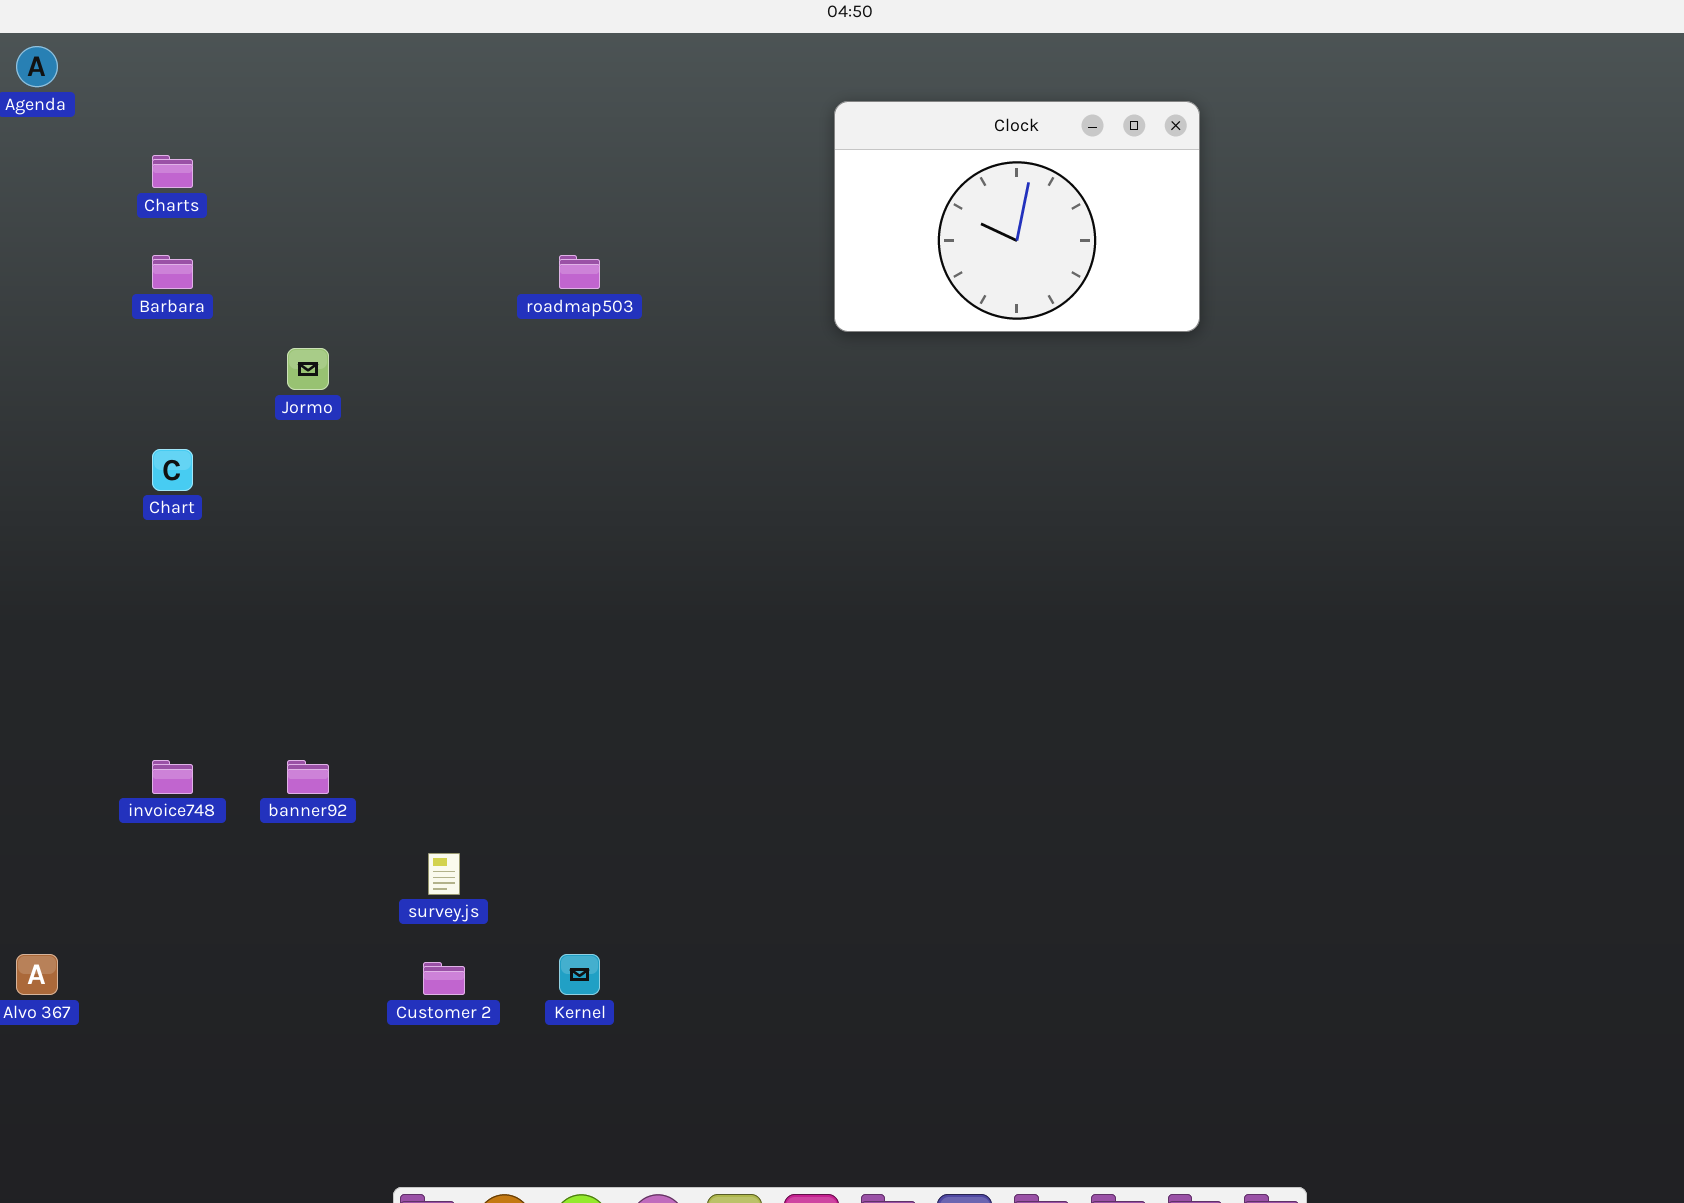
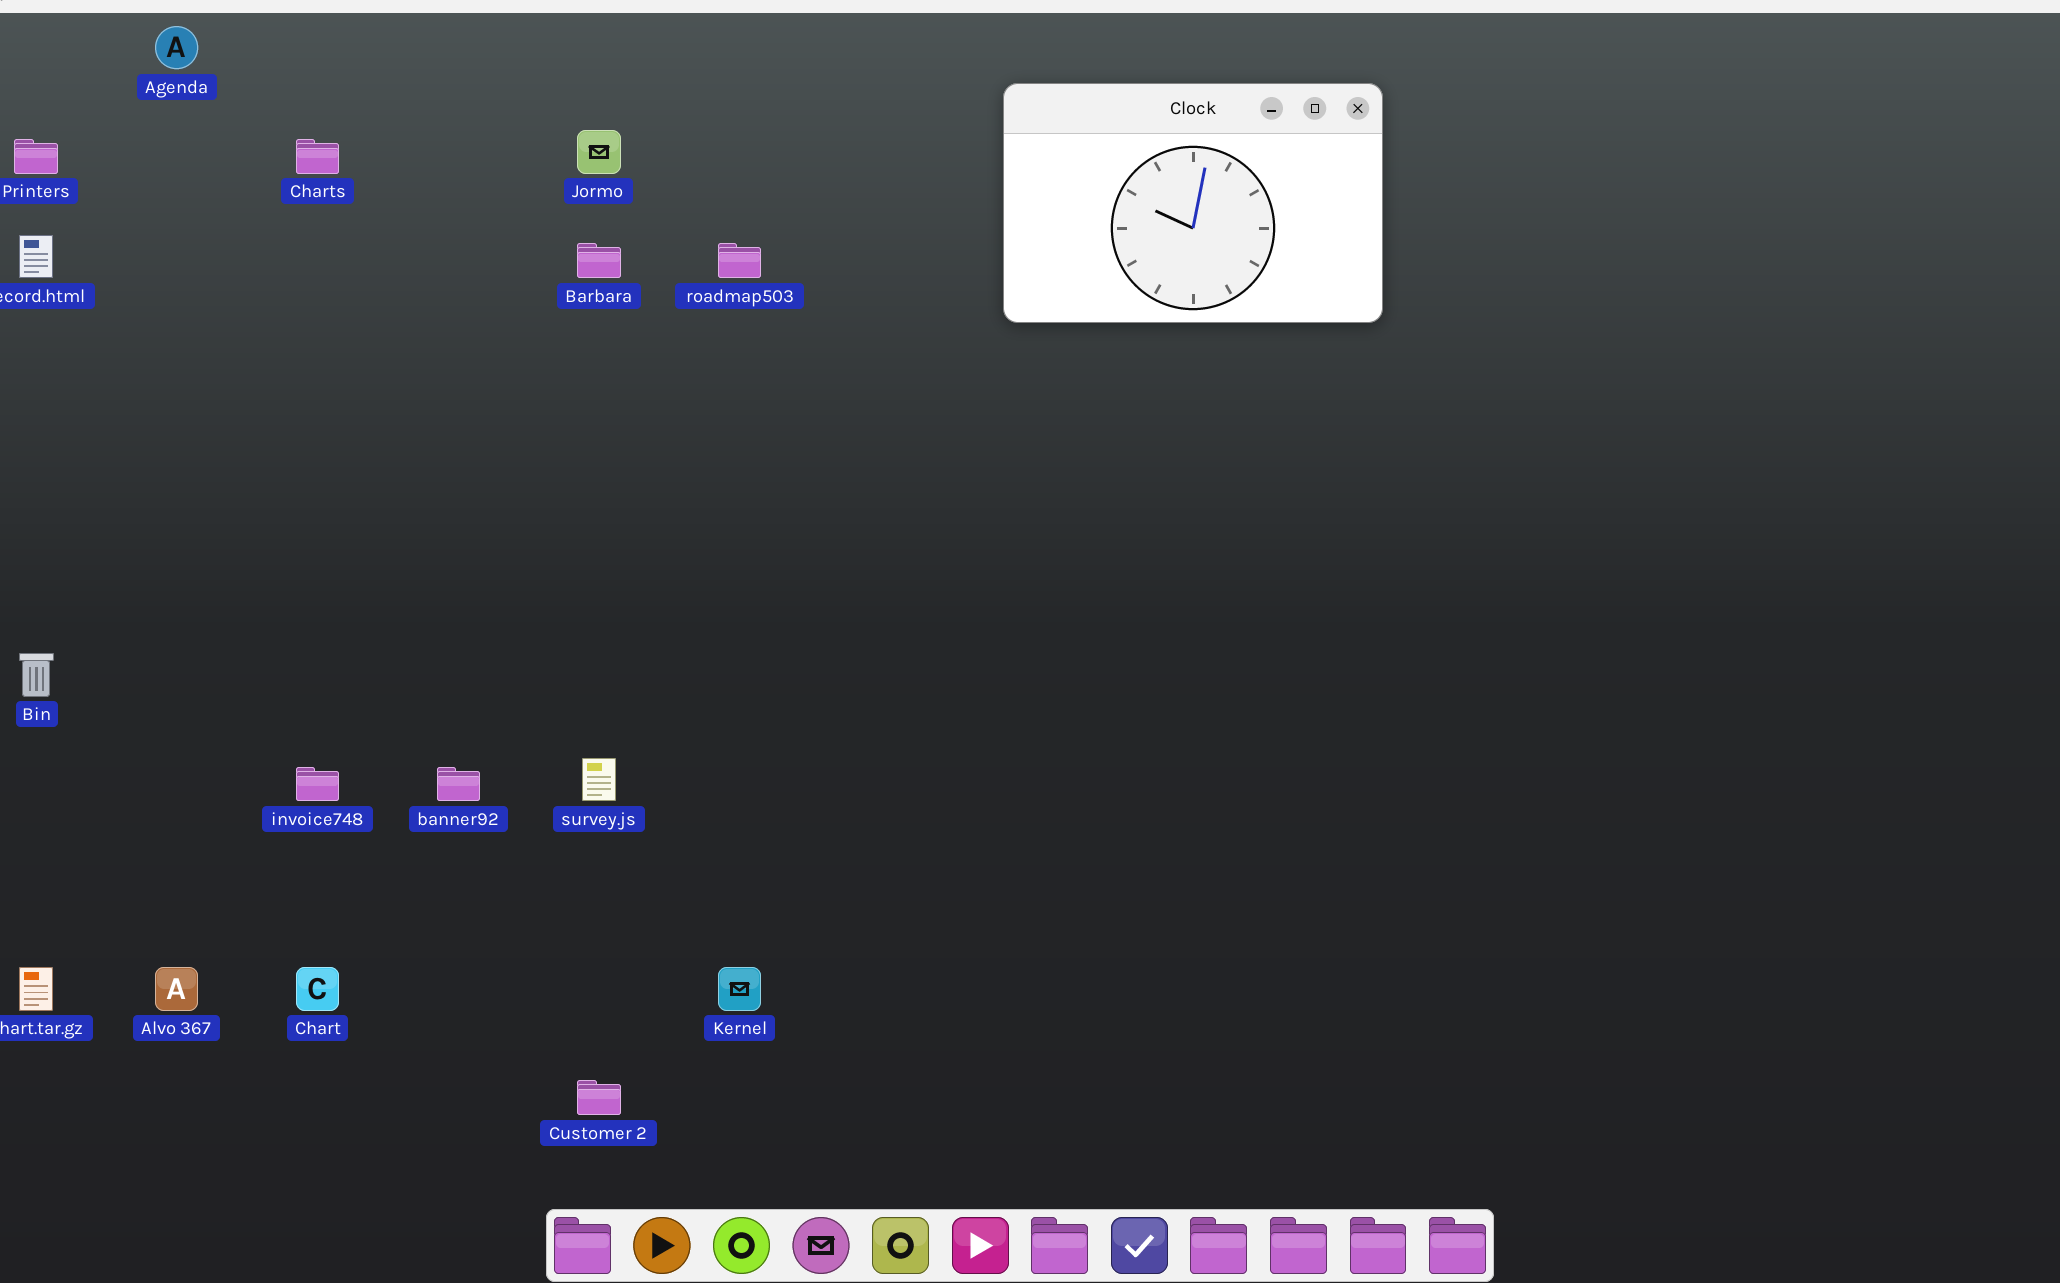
Barbara: [152,255,193,289] -> [577,243,621,278], moved
Jormo: [287,348,329,390] -> [577,130,621,174], moved
Chart: [152,449,193,491] -> [296,967,339,1011], moved
survey.js: [428,853,460,895] -> [582,758,616,801], moved
Customer 2: [423,962,465,995] -> [577,1080,621,1115], moved

